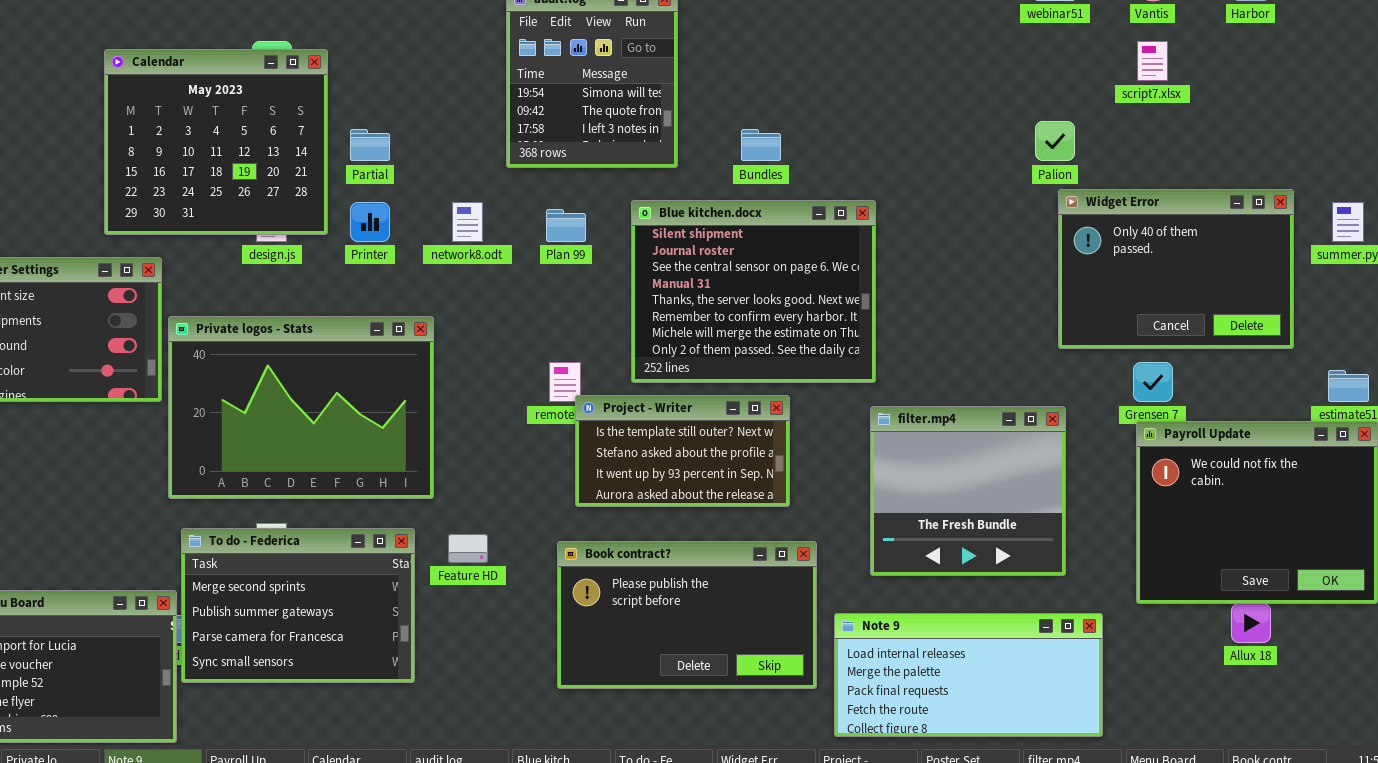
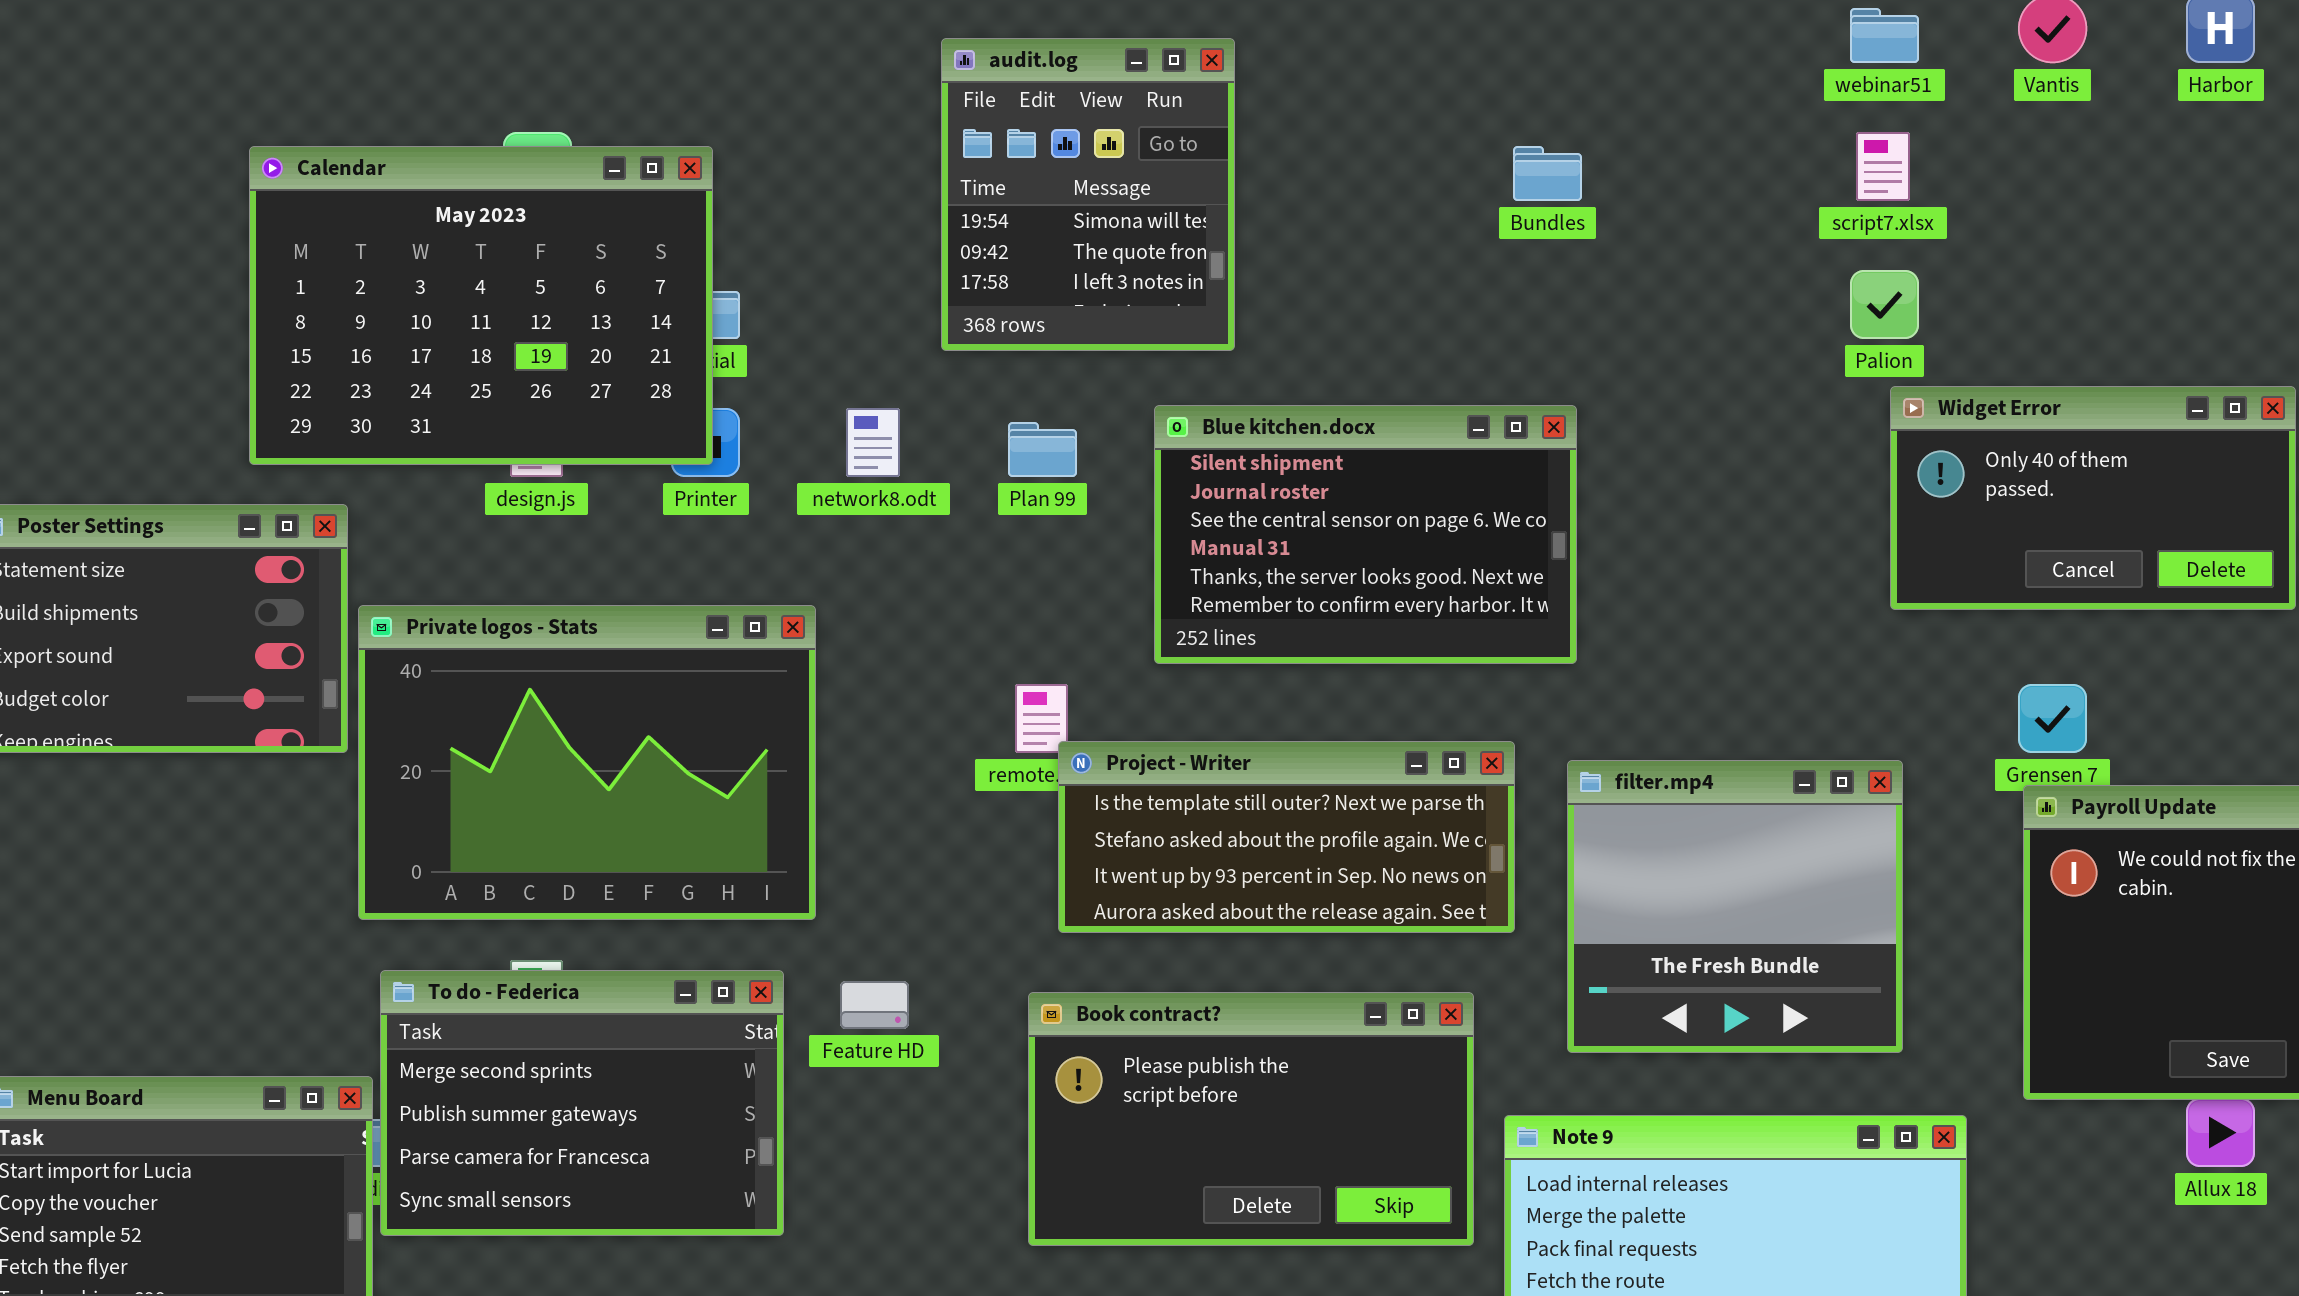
script7.xlsx: [1137,41,1168,81] -> [1856,132,1910,201], moved
Calendar: [104,49,328,235] -> [249,146,713,465], resized
Bundles: [741,129,781,161] -> [1513,146,1582,201], moved
Widget Error: [1058,189,1294,349] -> [1890,386,2296,610], resized
Blue kitchen.docx: [631,200,876,383] -> [1154,405,1577,664], resized
Project - Writer: [575,395,790,507] -> [1058,741,1515,933], resized

